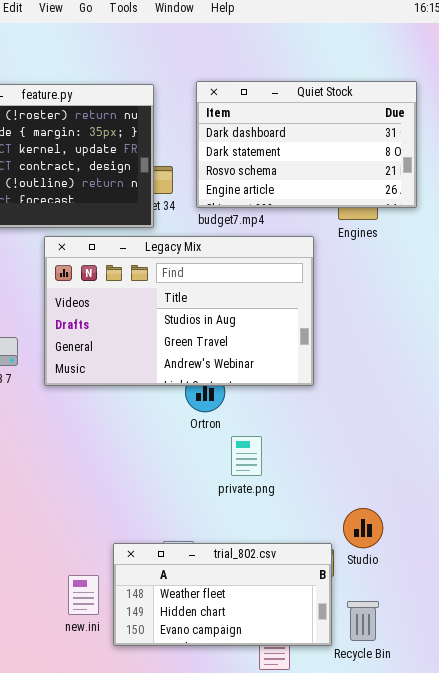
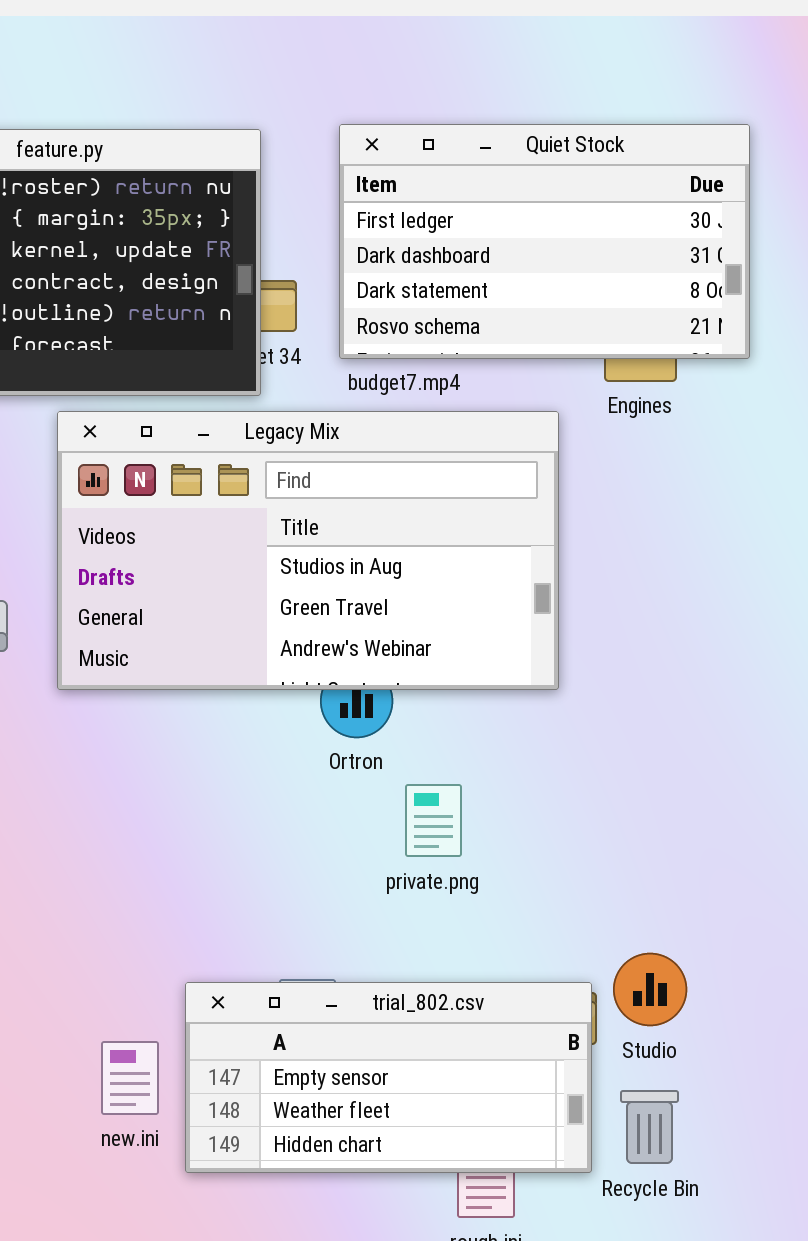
Quiet Stock: [196,81,417,208] -> [339,124,750,359], scrolled up 1 row
Studio: [343,508,383,548] -> [613,953,687,1026], moved
trial_802.csv: [113,543,332,646] -> [185,982,592,1173], scrolled up 1 row

